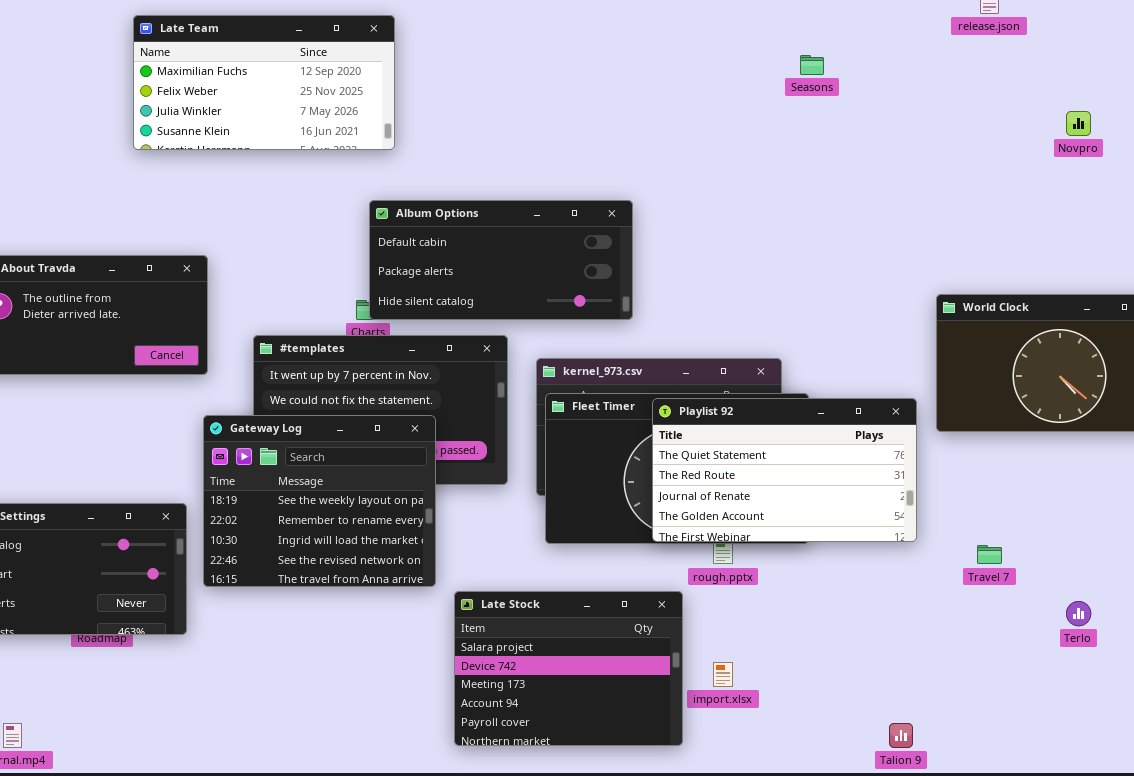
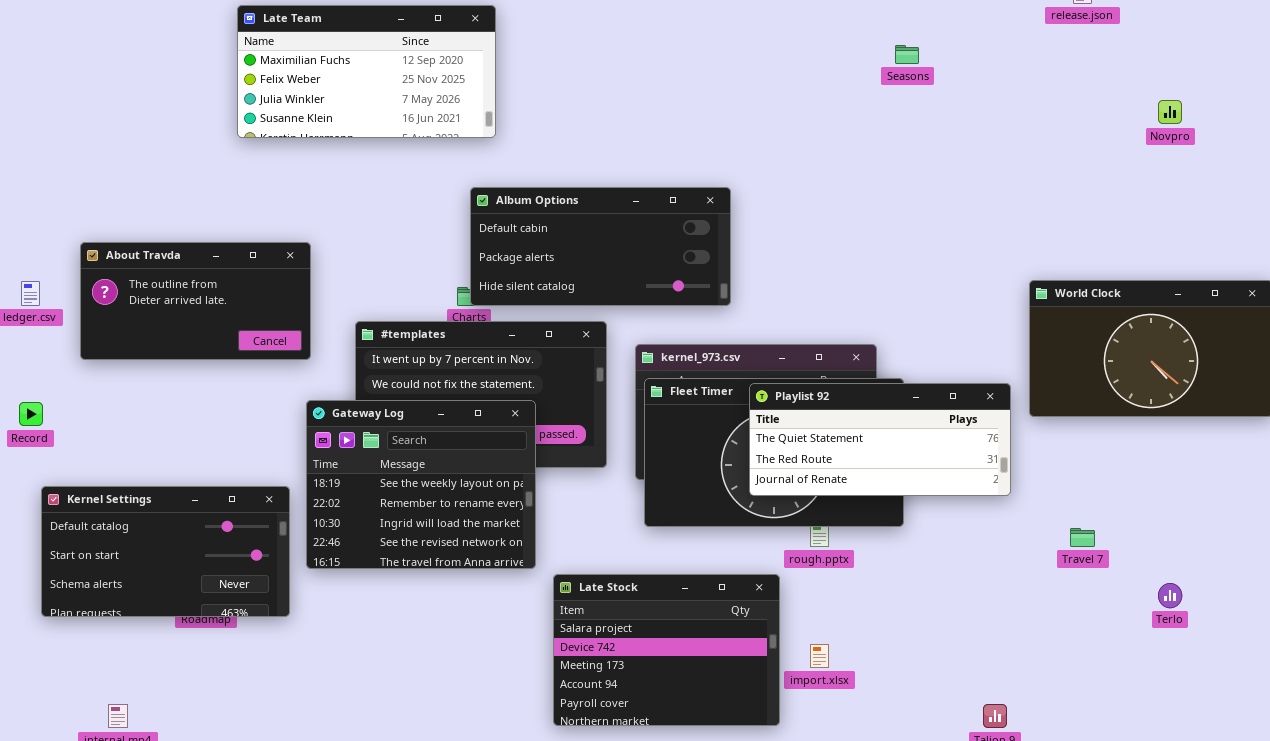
Playlist 92: [652,398,917,542] -> [749,383,1011,496], resized

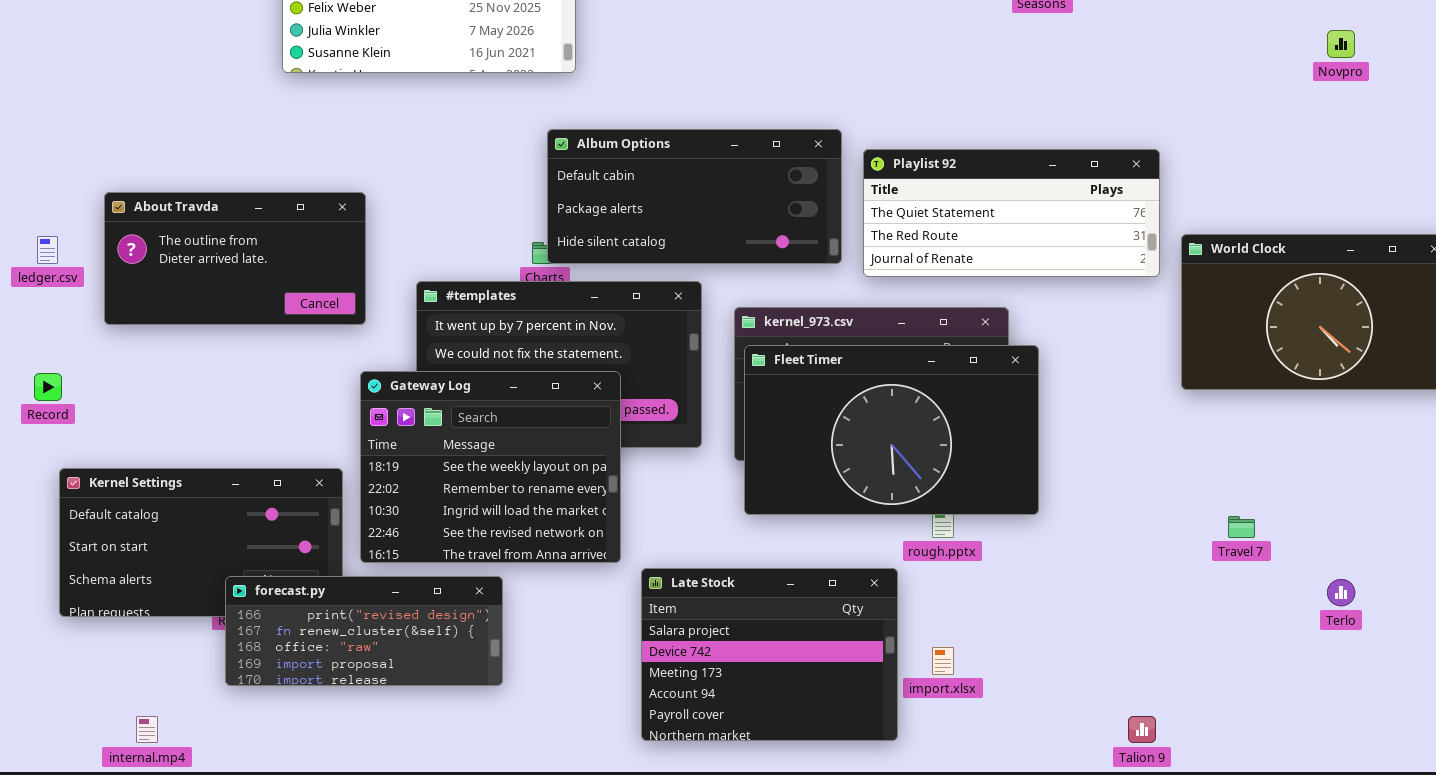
Playlist 92: [749,383,1011,496] -> [863,149,1160,277], moved
forecast.py: none -> [225,576,503,686], opened

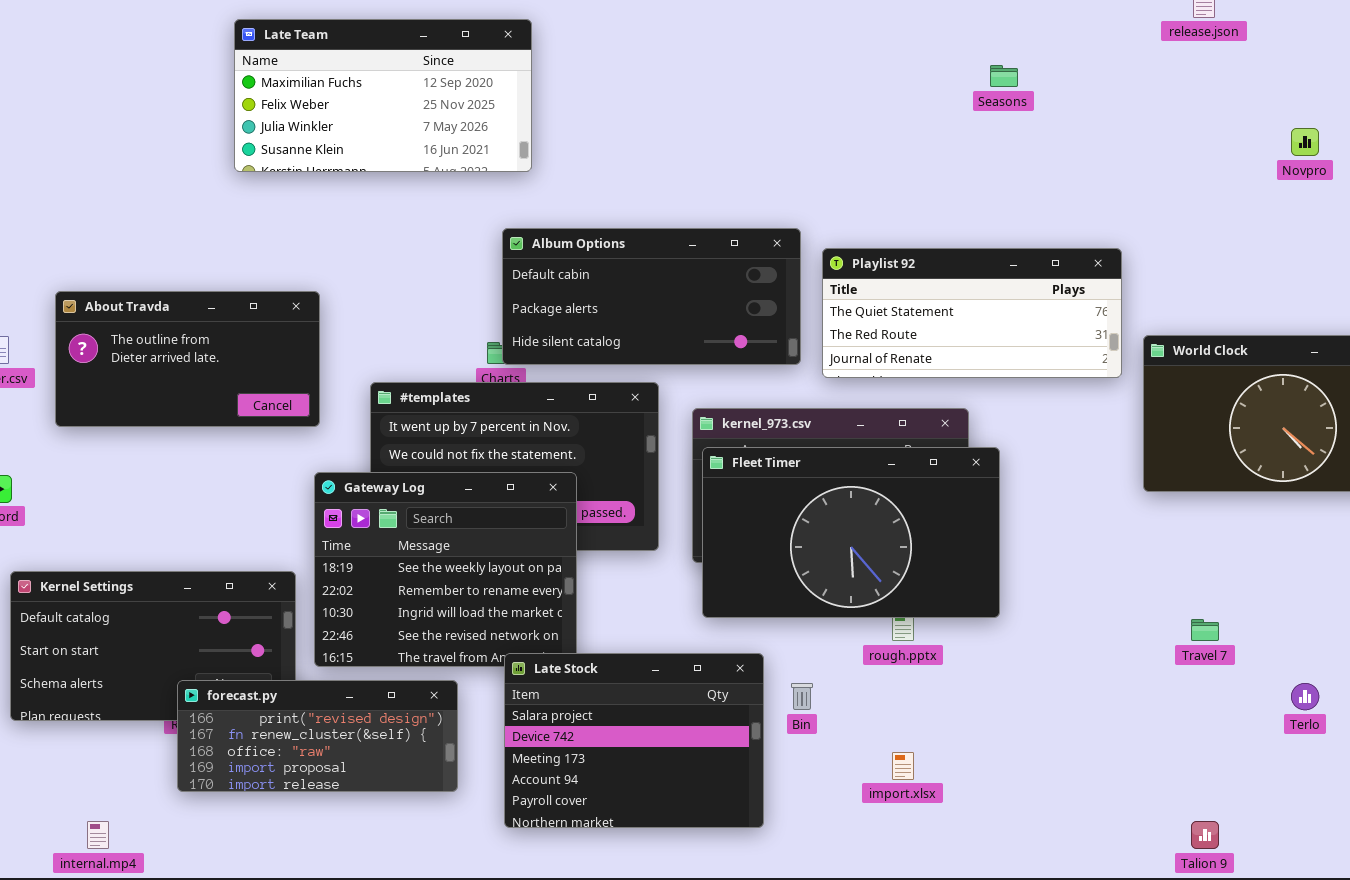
Late Stock: [641,568,898,741] -> [504,653,764,828], moved
Talion 9: [1128,716,1156,743] -> [1191,821,1219,849], moved

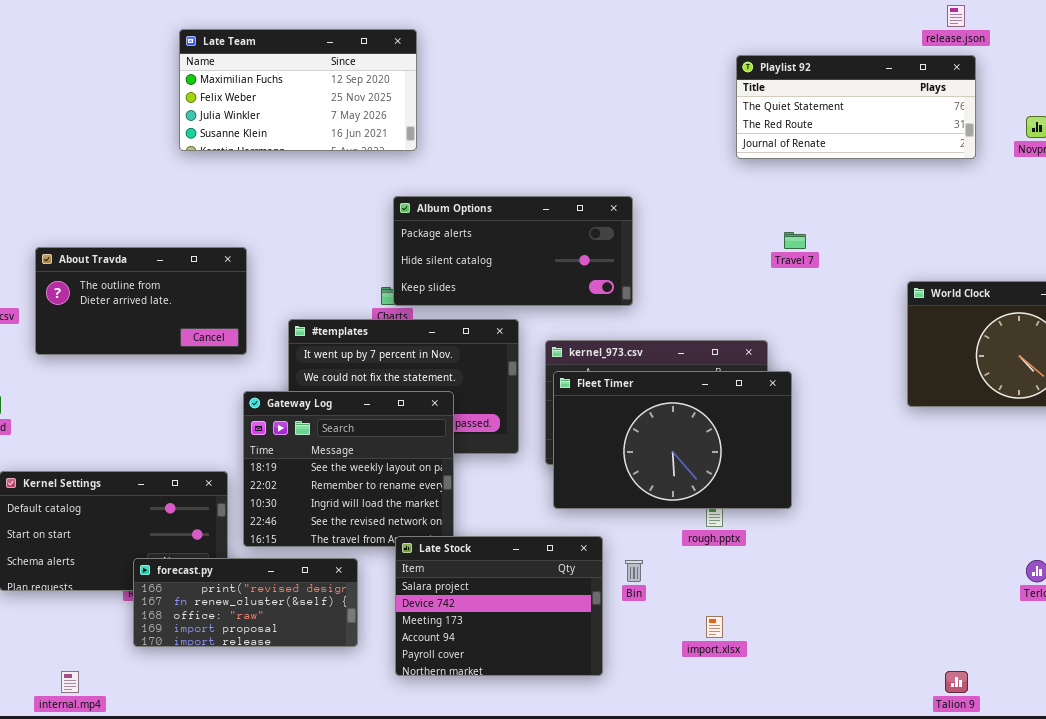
Album Options: [502,228,801,365] -> [393,196,633,306], scrolled down 1 row
Playlist 92: [822,248,1122,378] -> [736,55,976,159], moved
Travel 7: [1191,619,1219,641] -> [784,232,806,249], moved

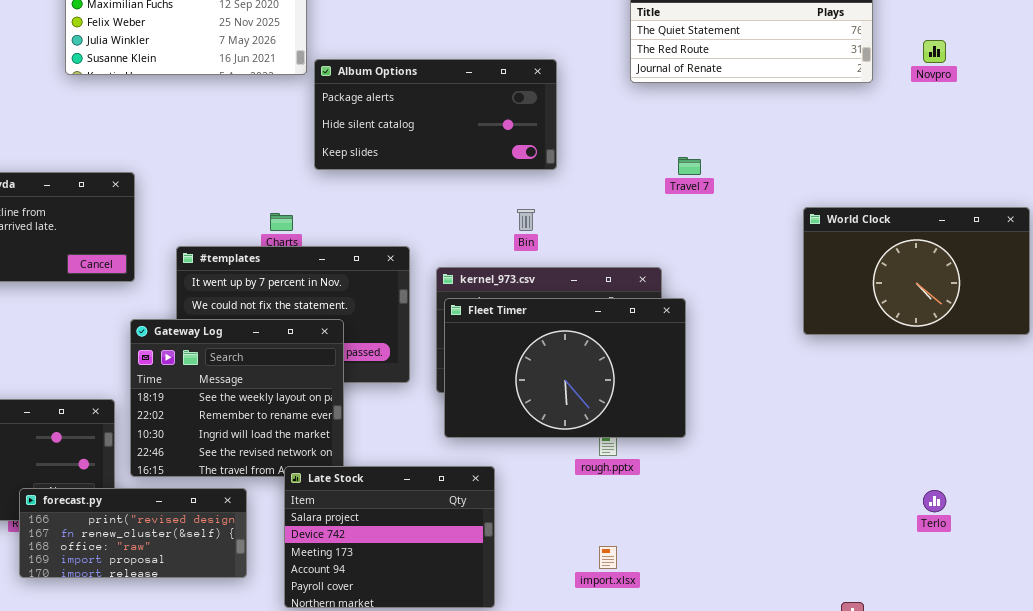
Album Options: [393,196,633,306] -> [314,59,557,170], moved
Bin: [625,560,643,582] -> [517,209,535,231], moved

